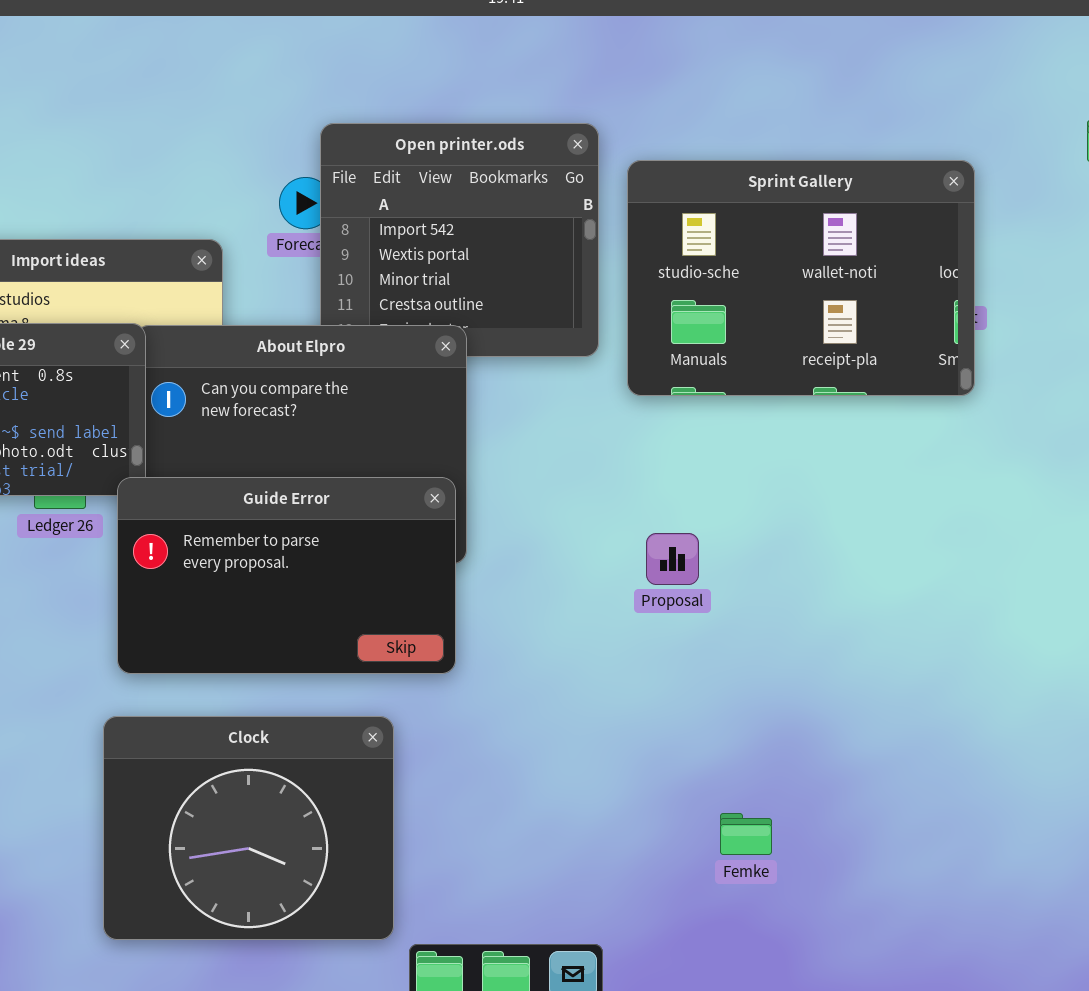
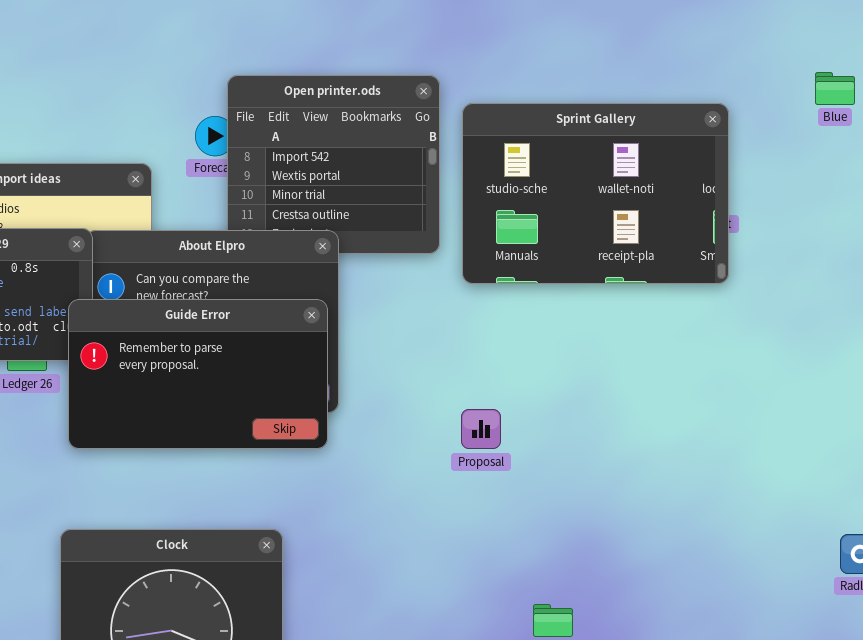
Guide Error: [117,477,456,674] -> [68,299,328,449], moved
Proposal: [646,533,699,585] -> [461,409,501,449], moved

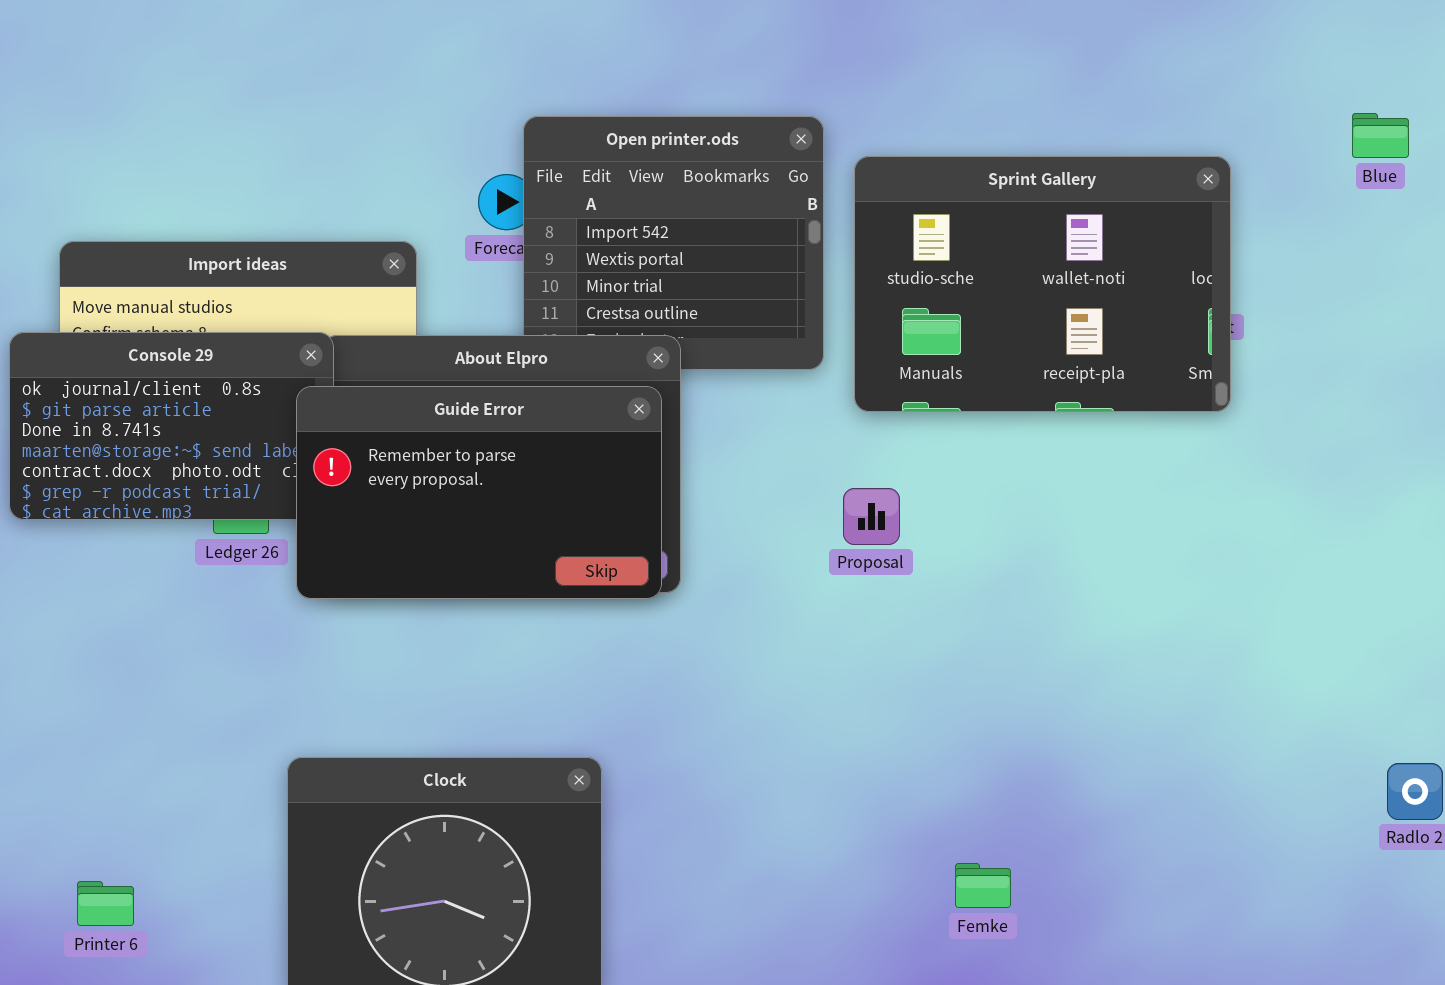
Guide Error: [68,299,328,449] -> [296,386,662,599], moved
Proposal: [461,409,501,449] -> [843,488,900,545], moved

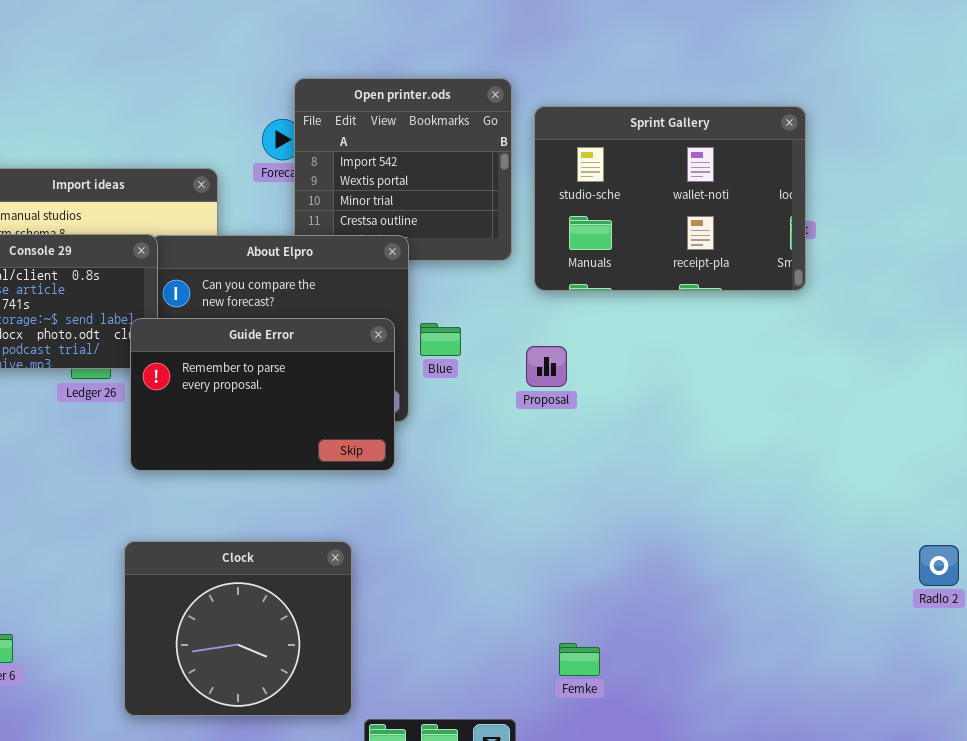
Blue: [1352,113,1409,158] -> [420,323,461,356], moved
Guide Error: [296,386,662,599] -> [130,318,395,471], moved
Femke: [955,863,1011,908] -> [559,643,600,676], moved

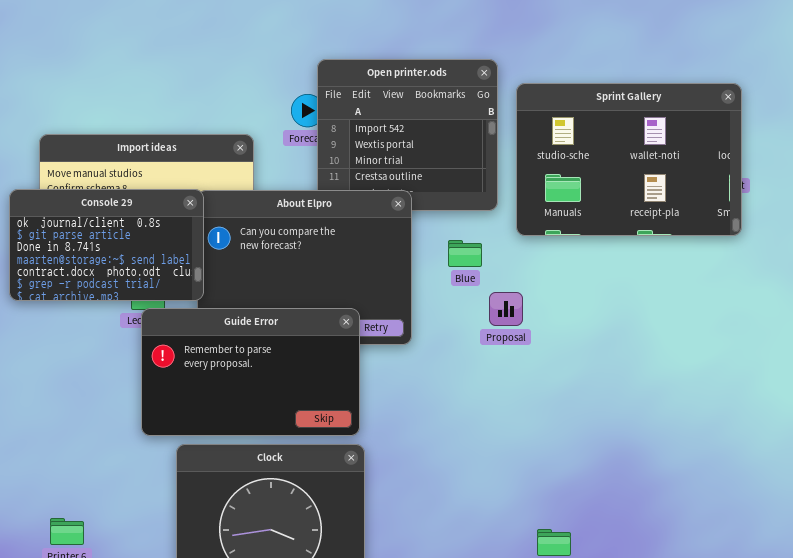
Guide Error: [130,318,395,471] -> [141,308,360,436], moved
Blue: [420,323,461,356] -> [448,240,482,267], moved
Proposal: [526,346,567,387] -> [489,292,523,326], moved

